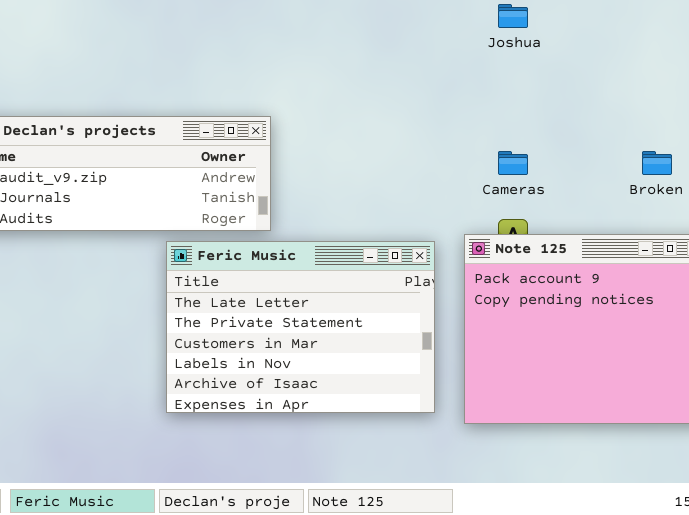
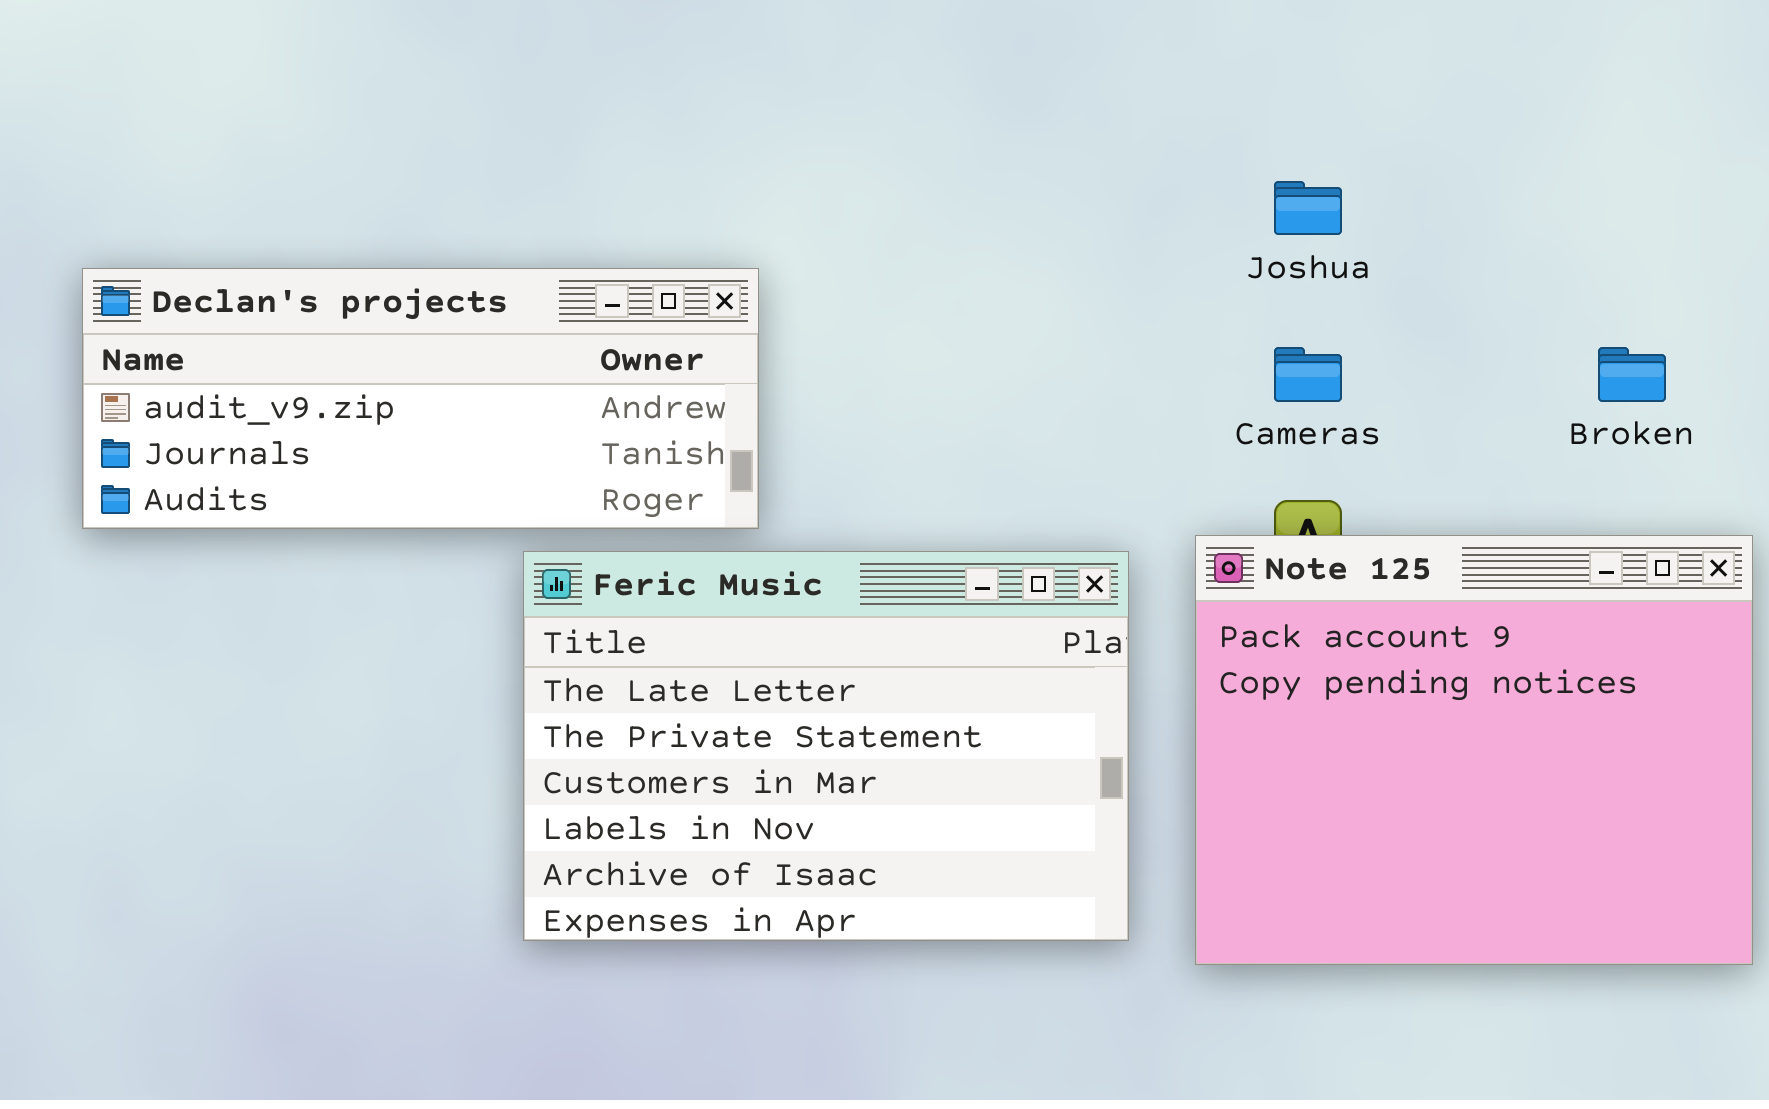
Joshua: [498,4,528,28] -> [1274,181,1342,235], moved

